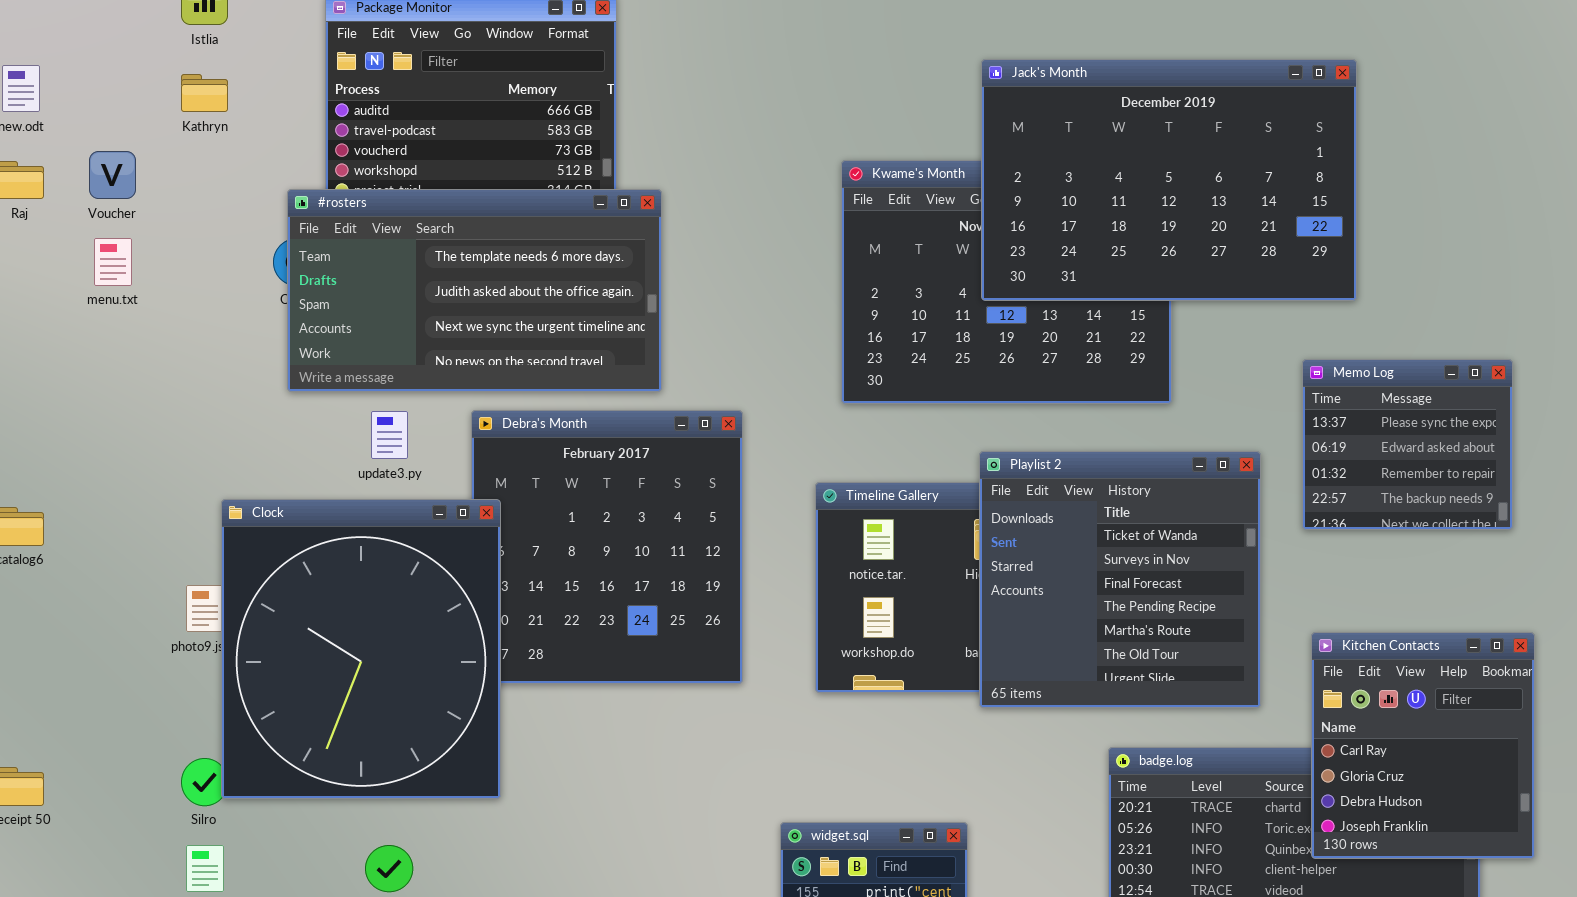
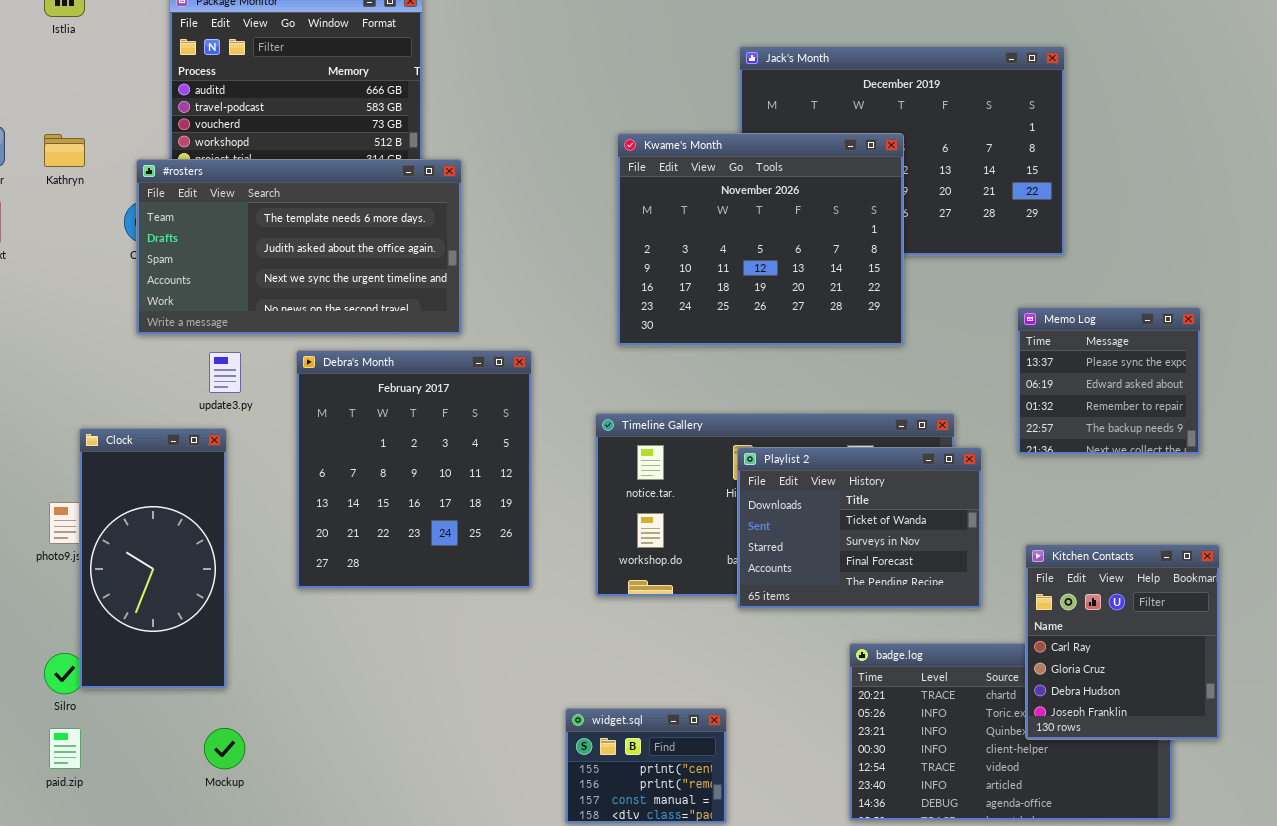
Kathryn: [181,74,228,112] -> [44,134,85,167], moved
Kwame's Month: [841,160,1172,404] -> [617,133,904,346], raised
Playlist 2: [979,451,1261,708] -> [737,447,982,609], resized
Clock: [221,499,501,799] -> [79,428,227,689], resized

